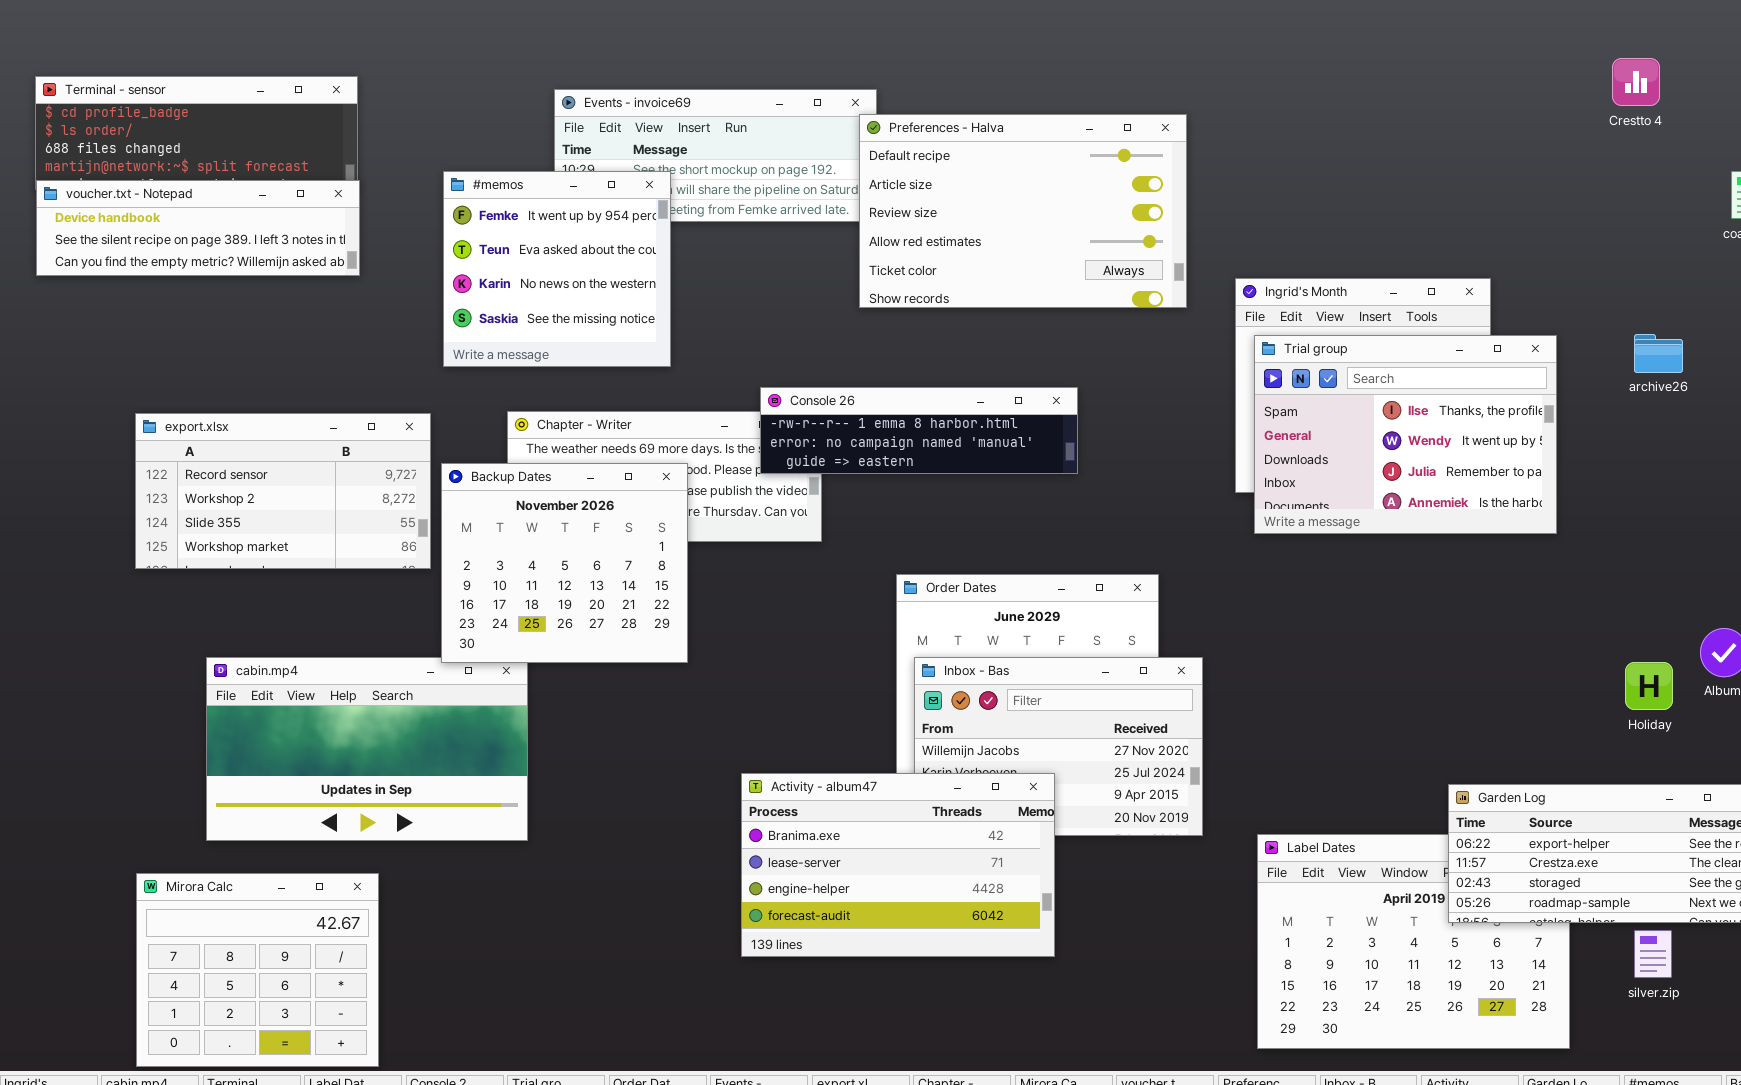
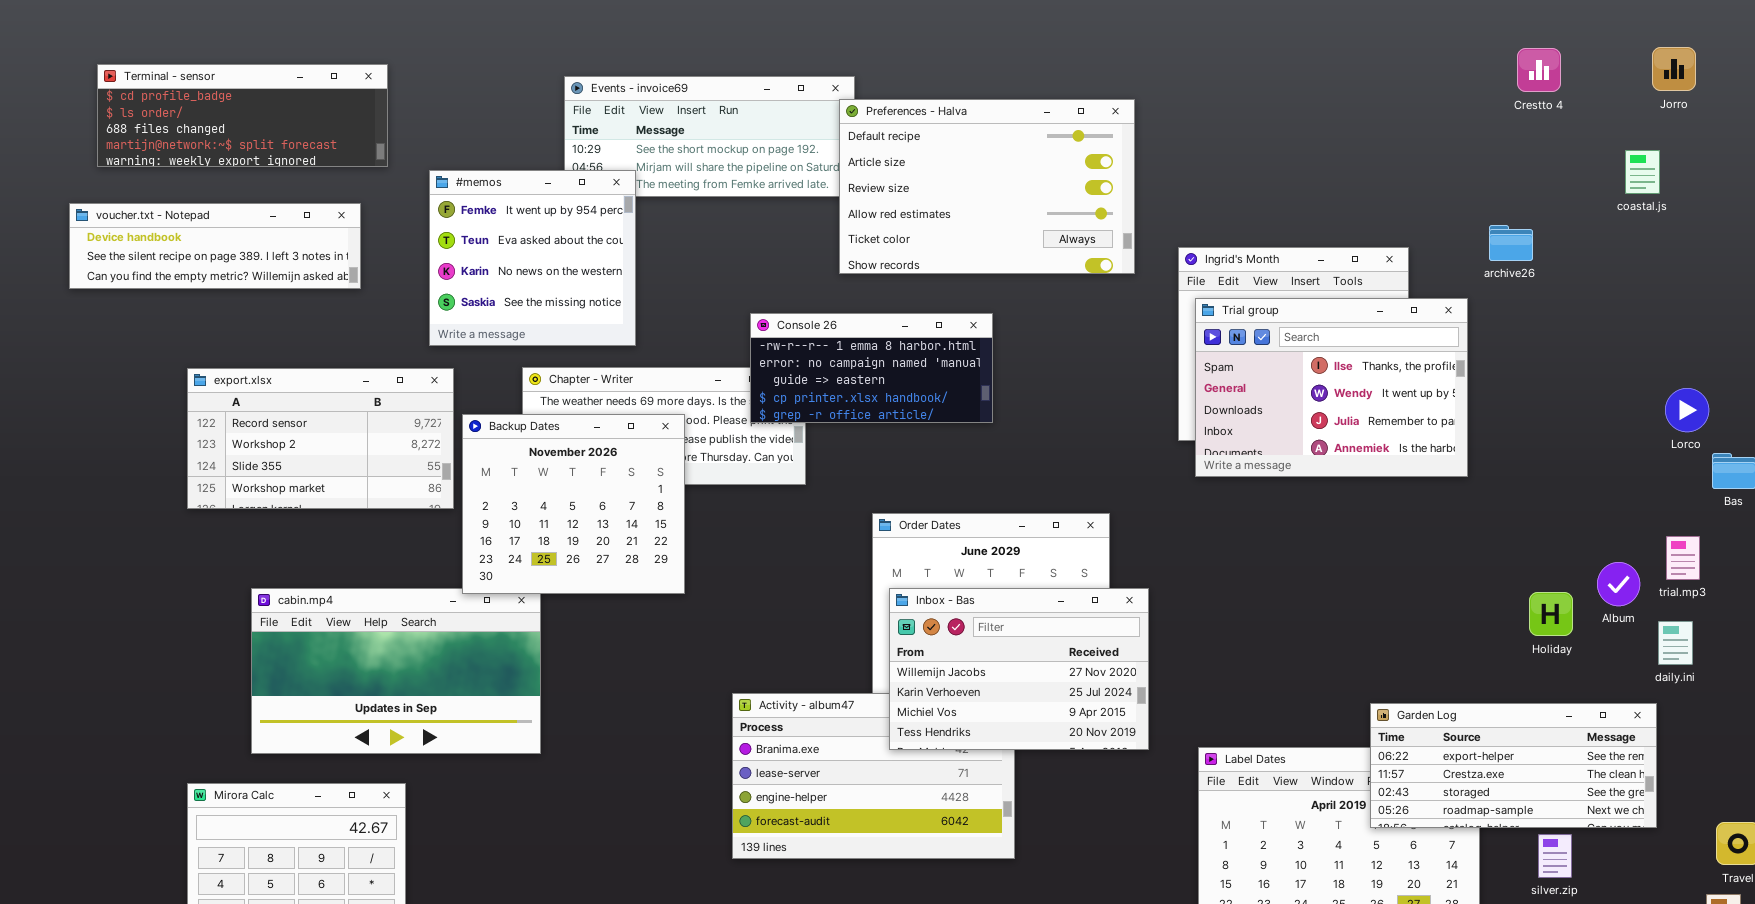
#memos: [443,171,671,367] -> [429,170,636,346], moved
voucher.txt - Notepad: [36,180,360,276] -> [69,203,361,289], moved
archive26: [1634,334,1683,373] -> [1489,225,1533,261], moved
Console 26: [760,387,1078,474] -> [750,313,993,423], resized
Inbox - Bas: [914,657,1203,836] -> [889,588,1149,750], raised

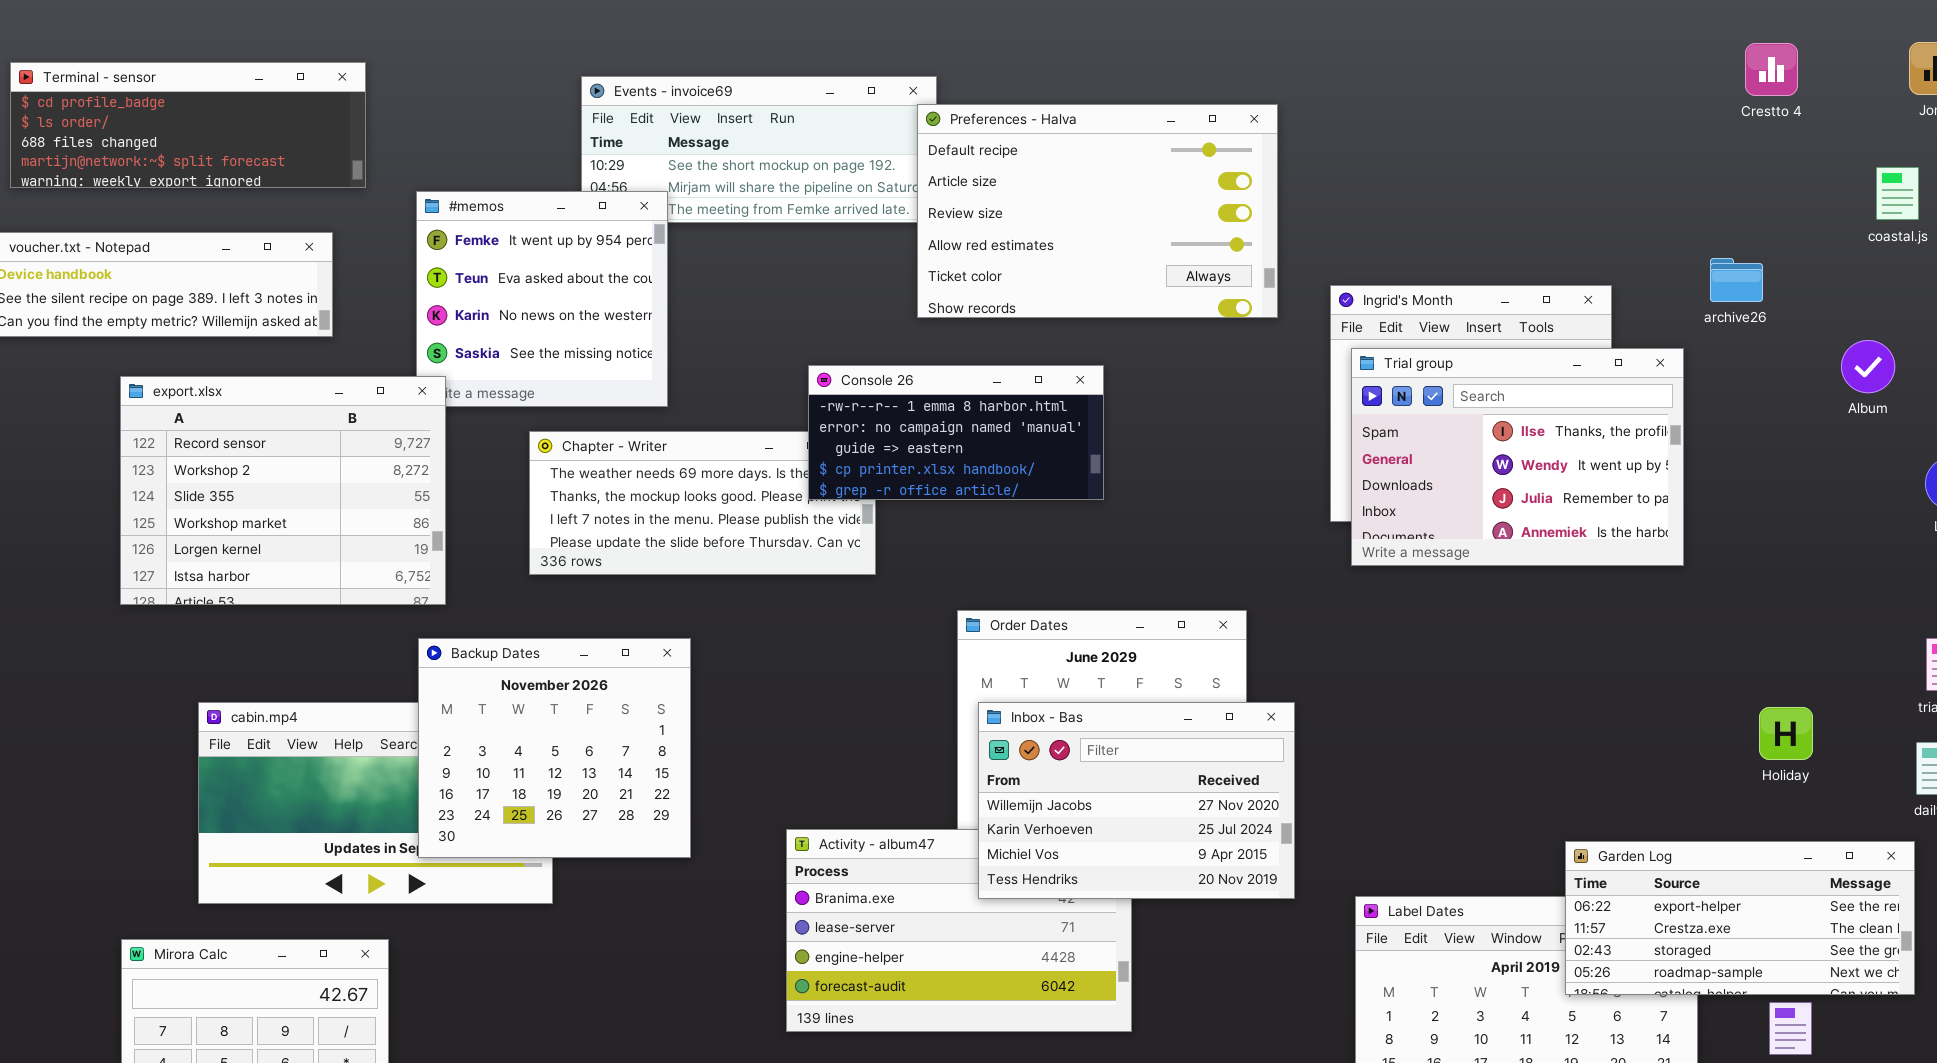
export.xlsx: [187,368,454,509] -> [120,376,446,605], resized
Backup Dates: [462,414,685,594] -> [418,638,691,858], moved
Album: [1597,562,1640,606] -> [1841,340,1895,393], moved

